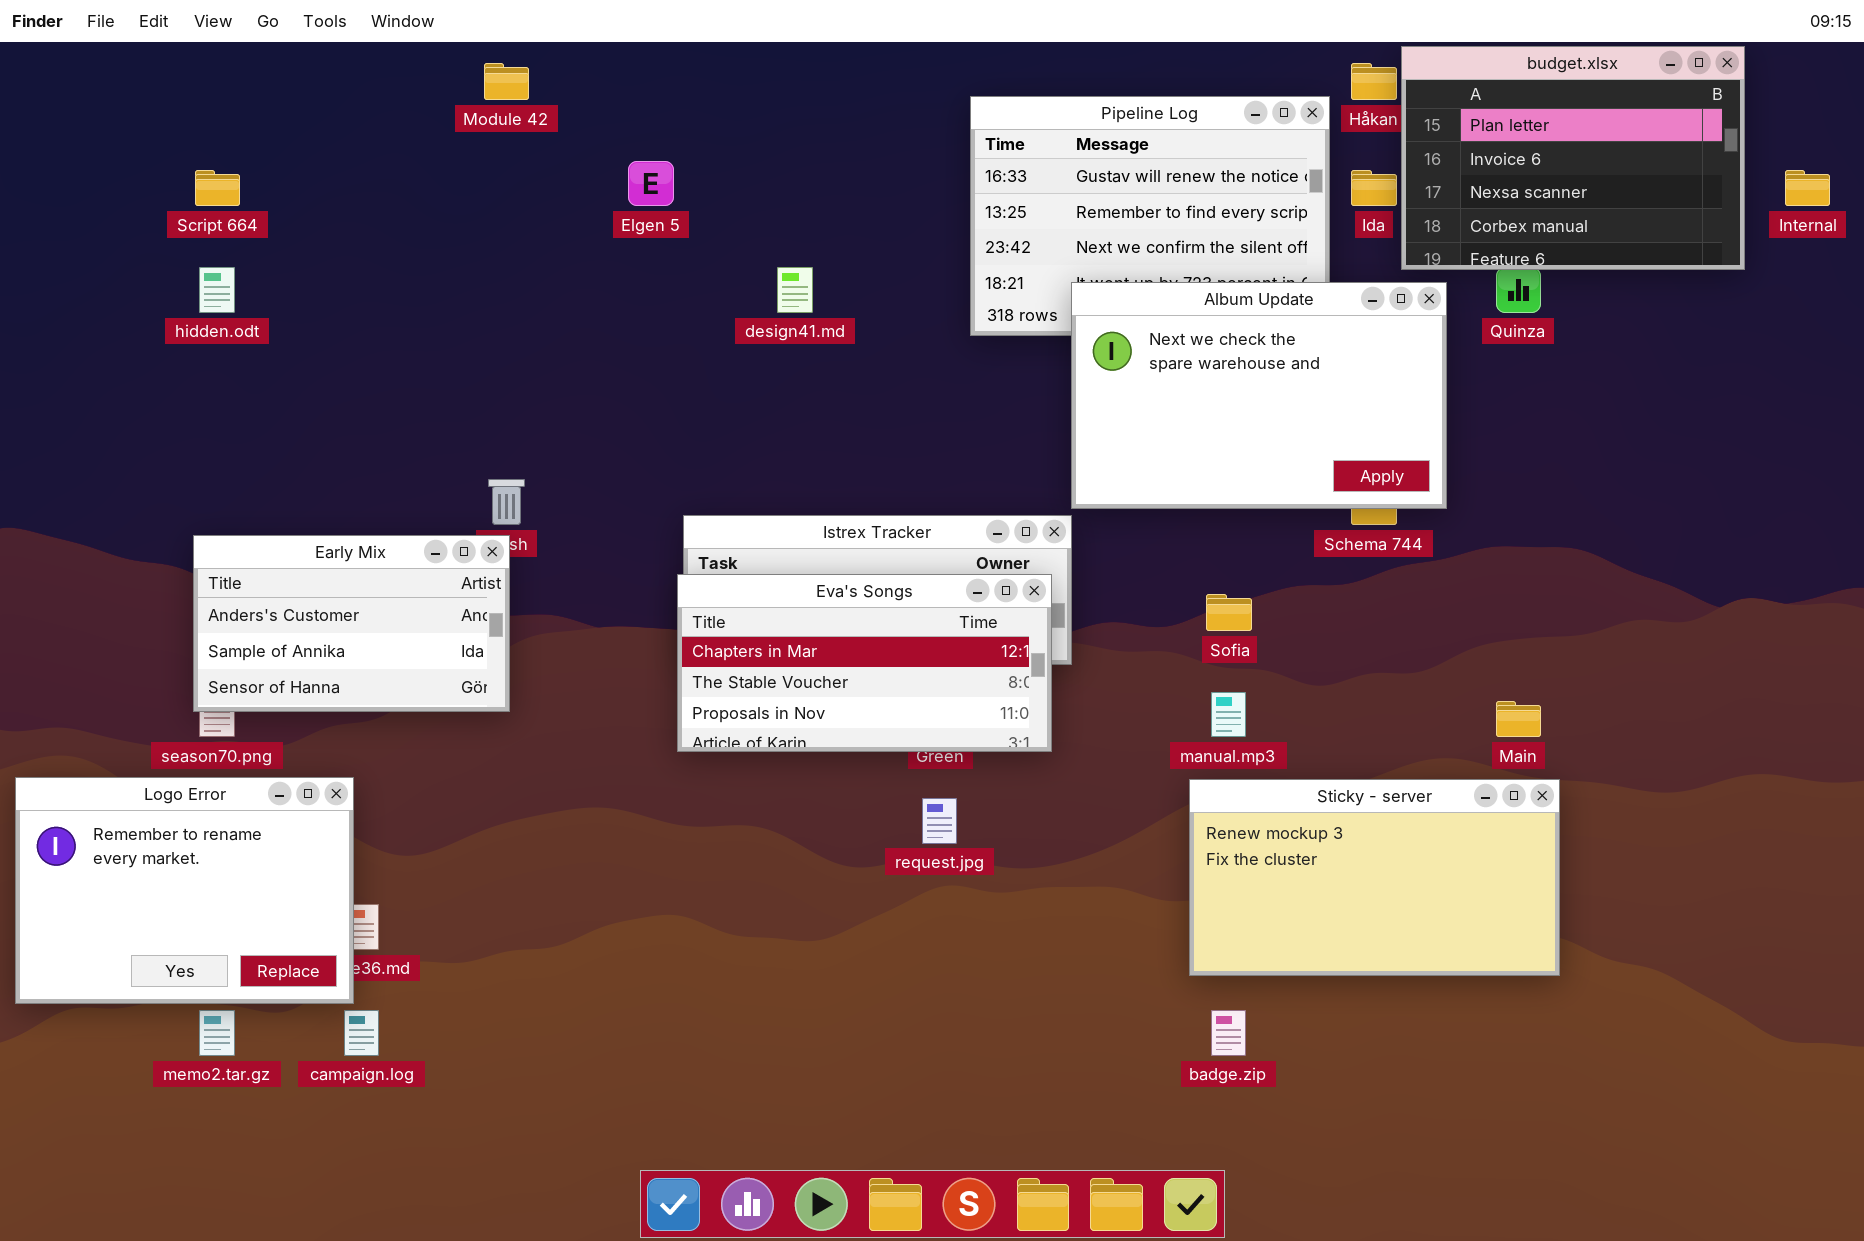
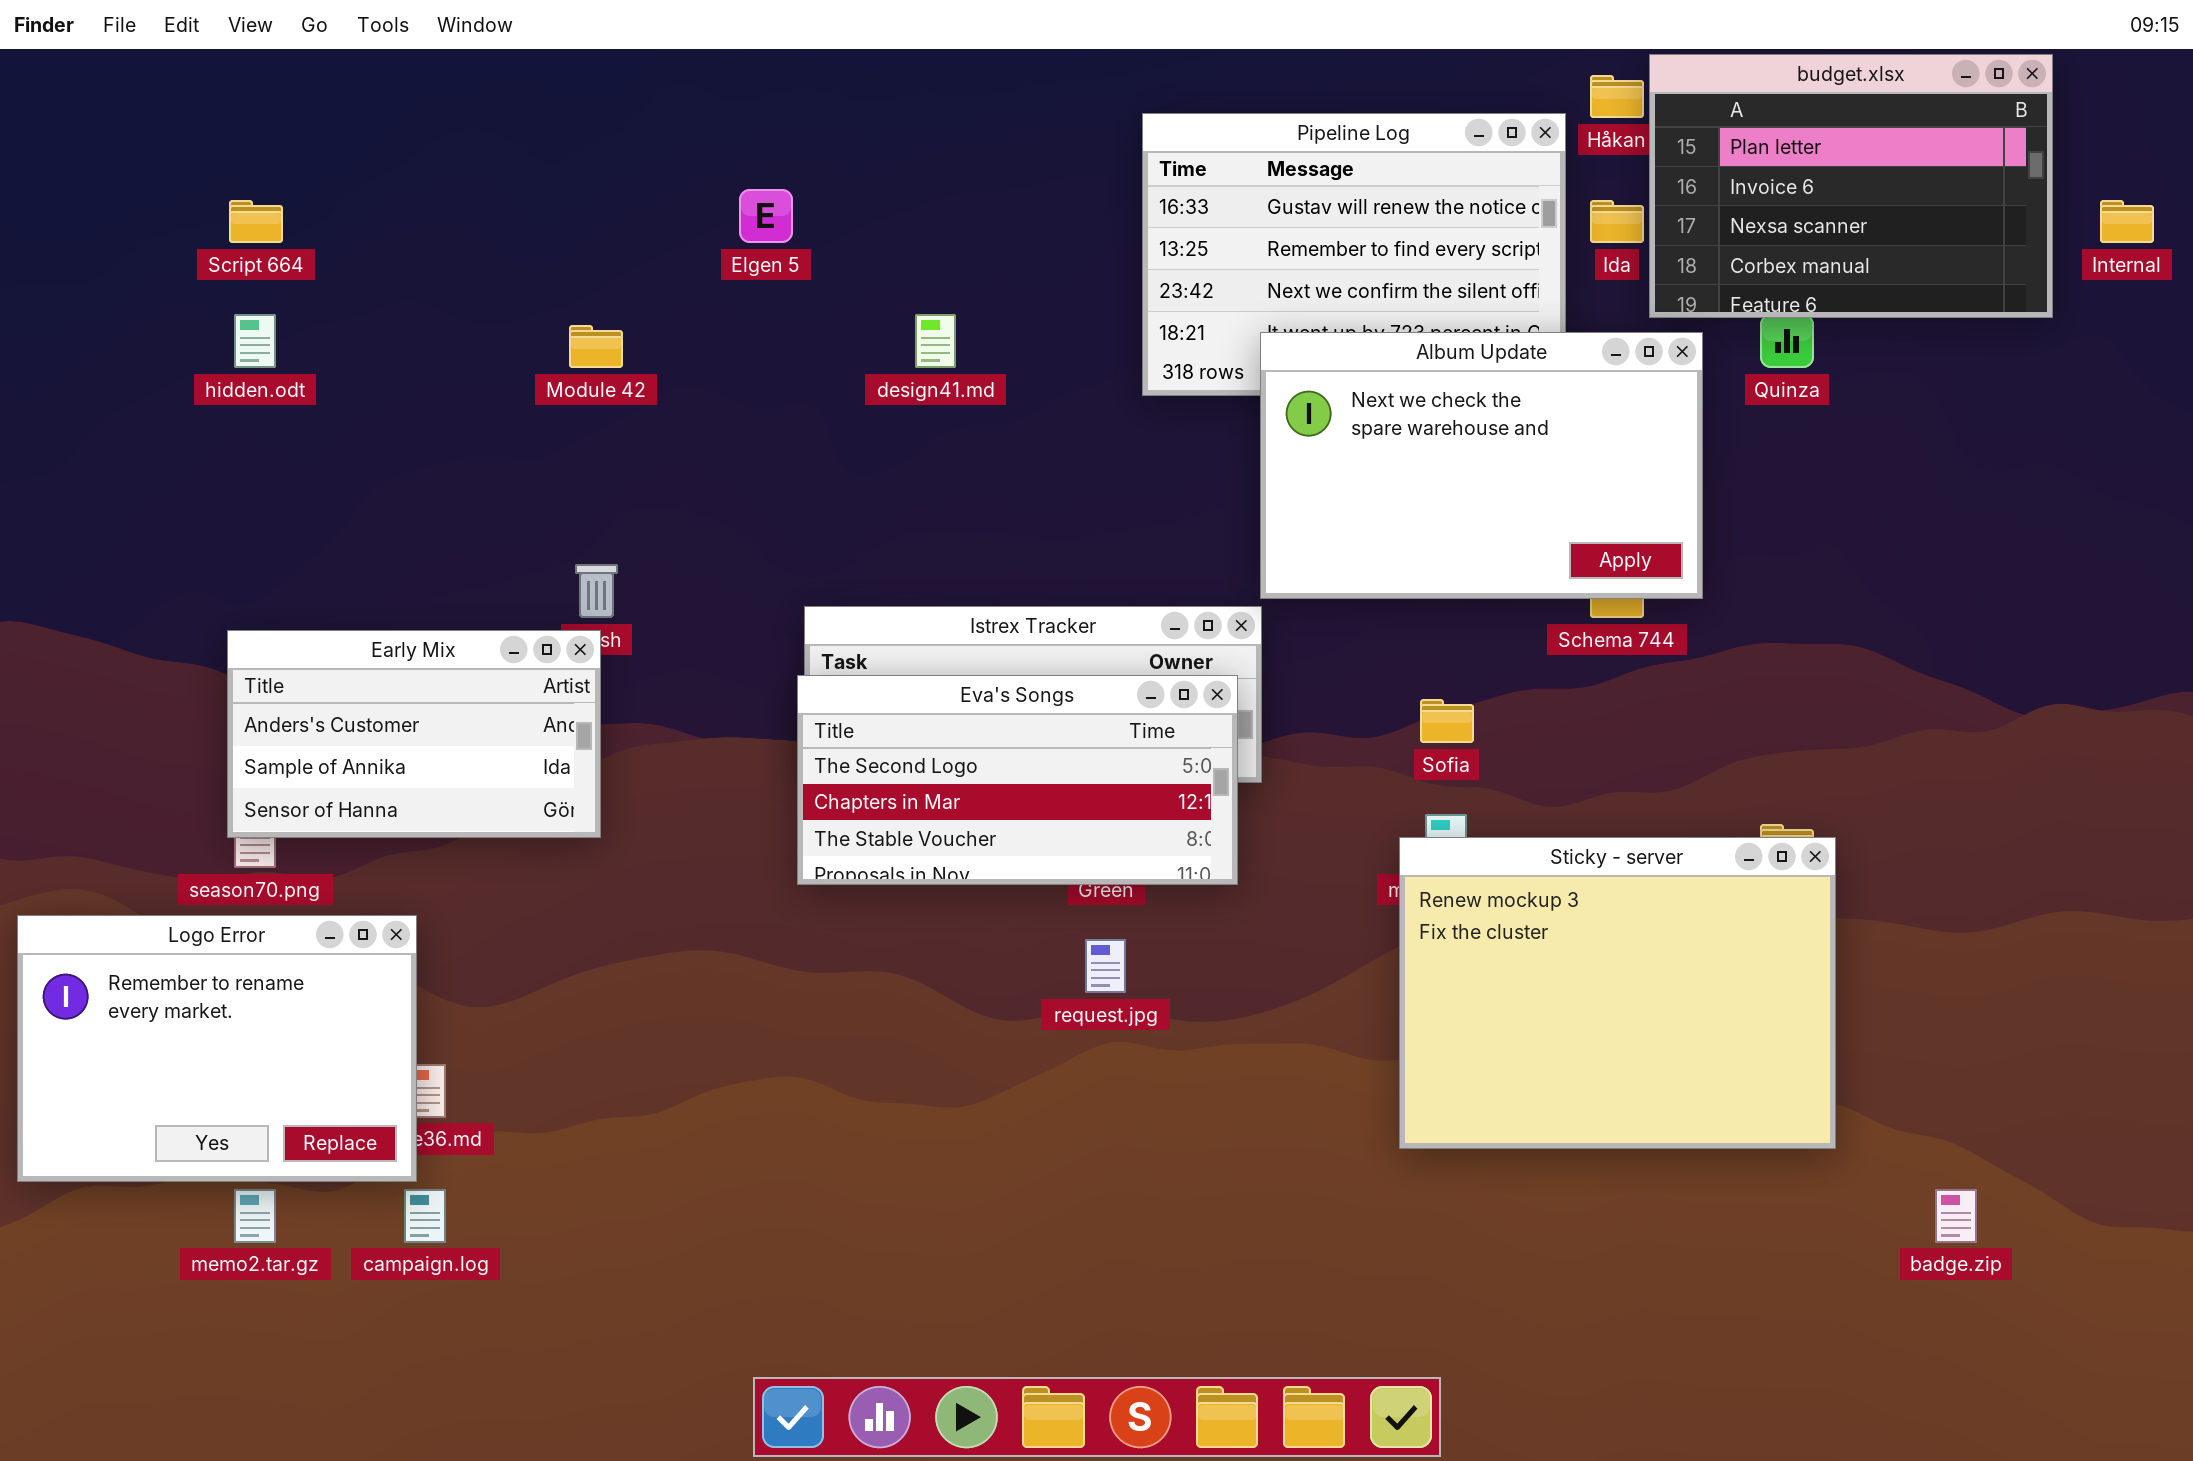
Module 42: [484,63,529,100] -> [569,325,623,368], moved
Eva's Songs: [677,574,1052,752] -> [797,675,1238,885], scrolled up 1 row
Sticky - server: [1189,779,1560,976] -> [1399,837,1836,1149], resized
badge.zip: [1211,1010,1246,1056] -> [1935,1189,1977,1243], moved

